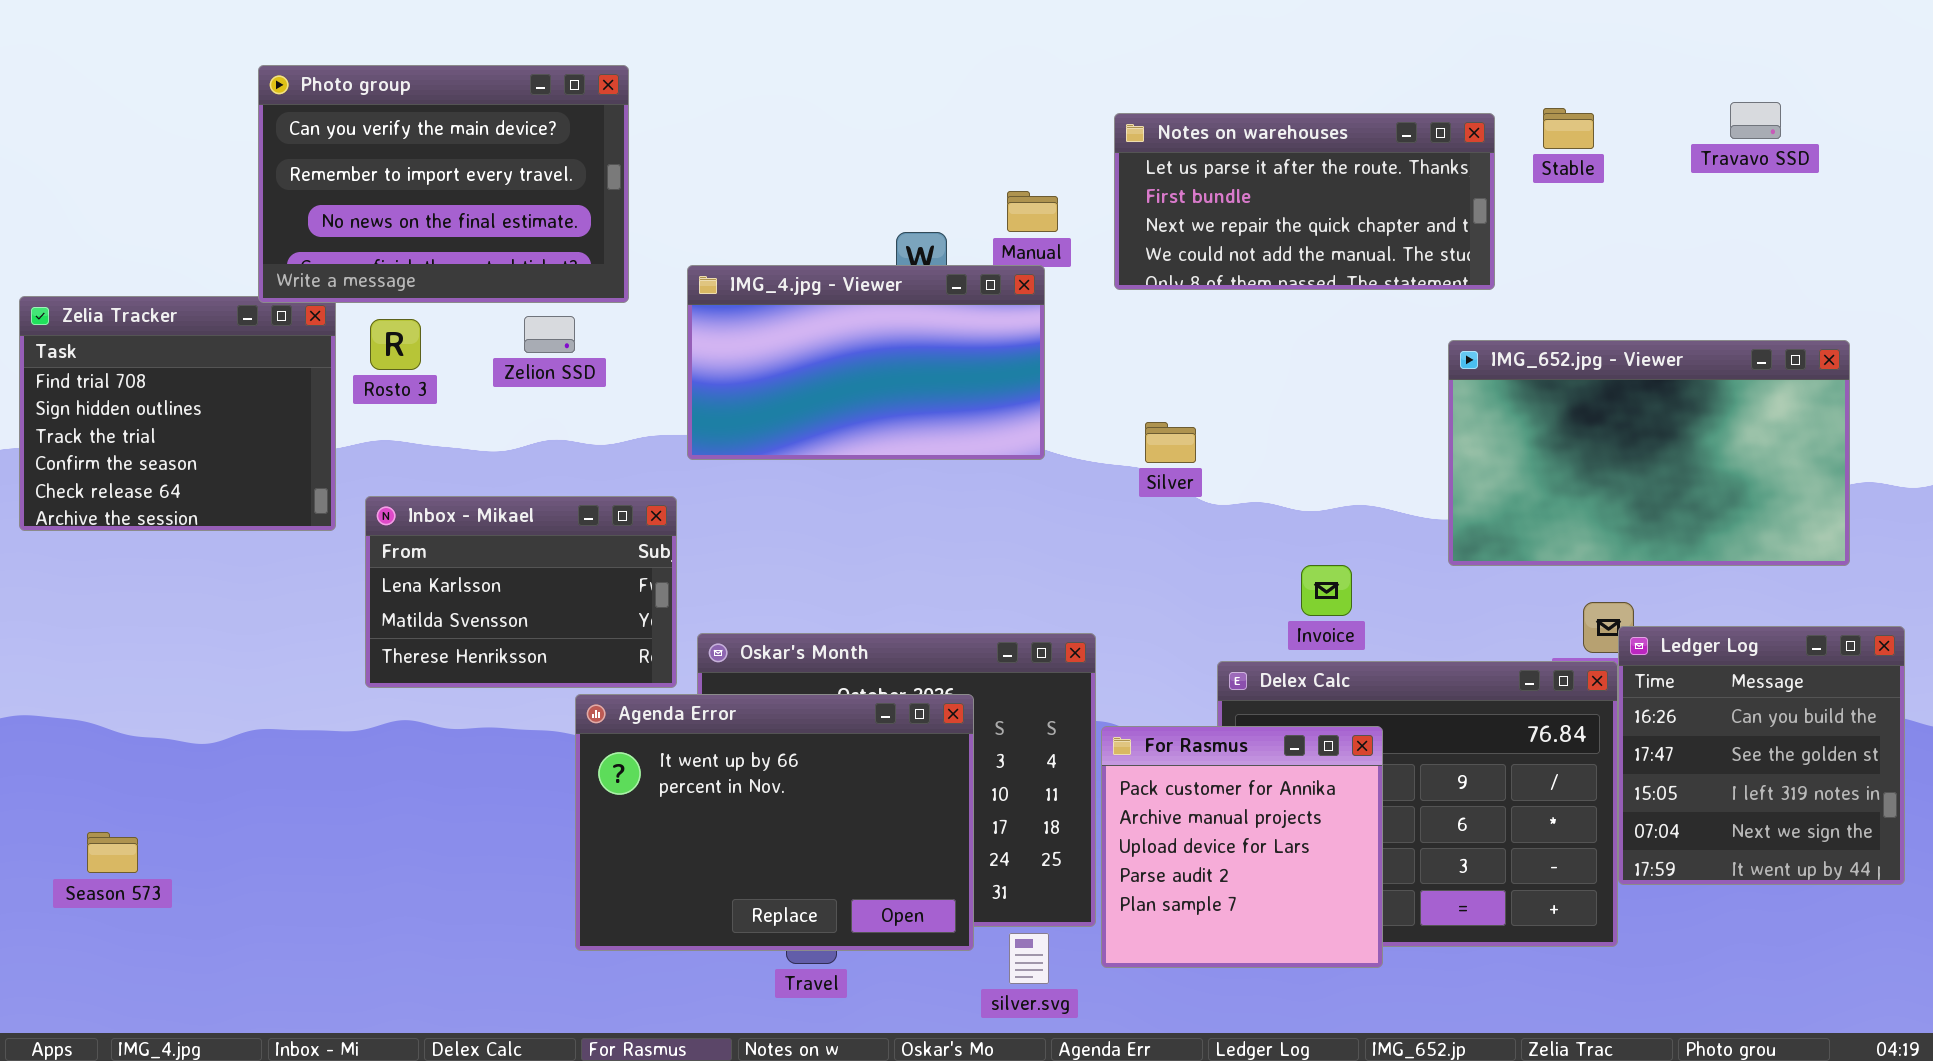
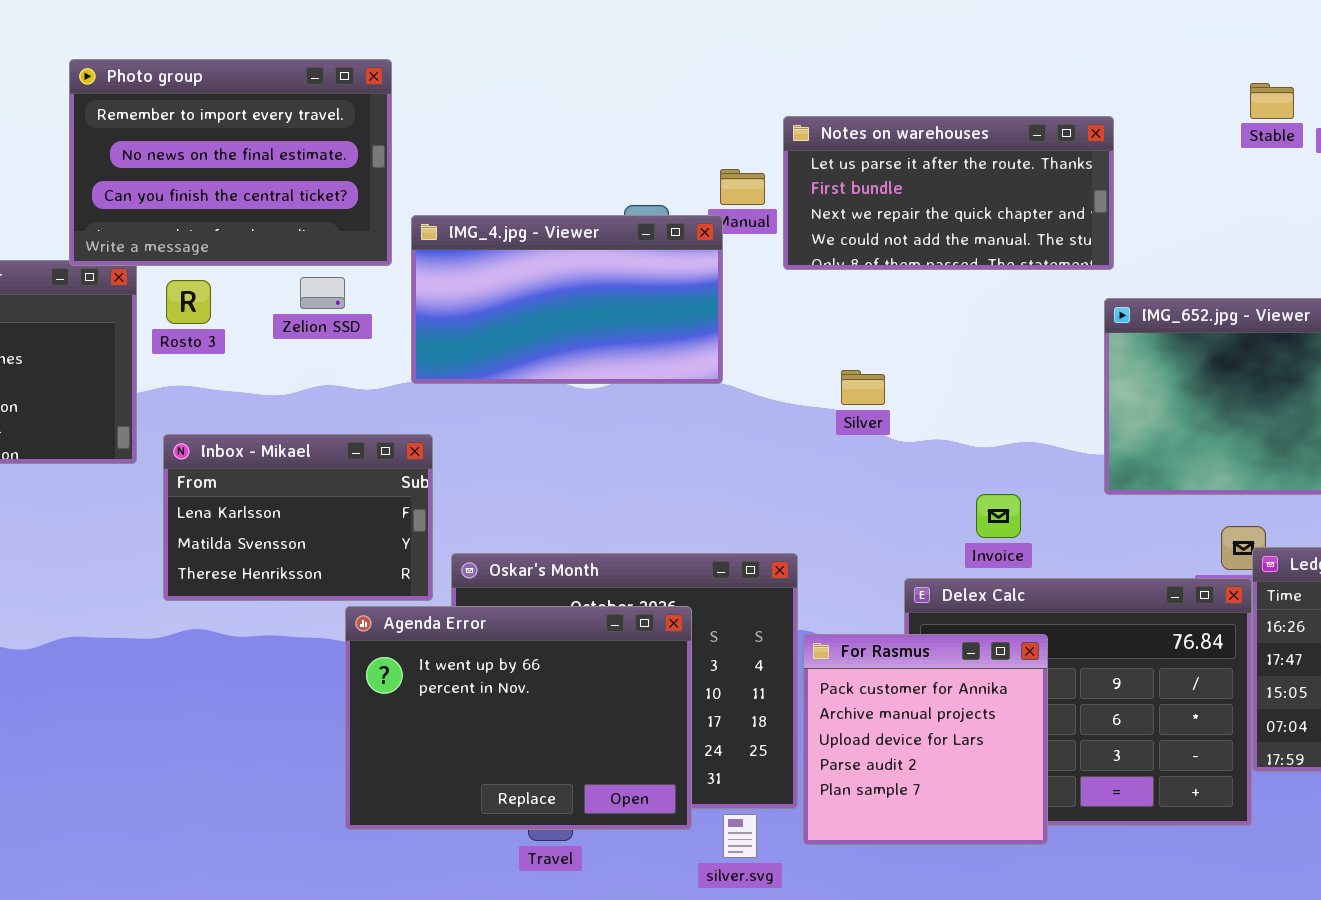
Photo group: [258,65,629,303] -> [69,59,392,266], scrolled down 1 row
Stable: [1543,108,1594,149] -> [1250,83,1294,119], moved
Notes on warehouses: [1114,113,1495,290] -> [783,116,1114,270], moved
IMG_4.jpg - Viewer: [687,265,1045,460] -> [411,215,723,384], moved

